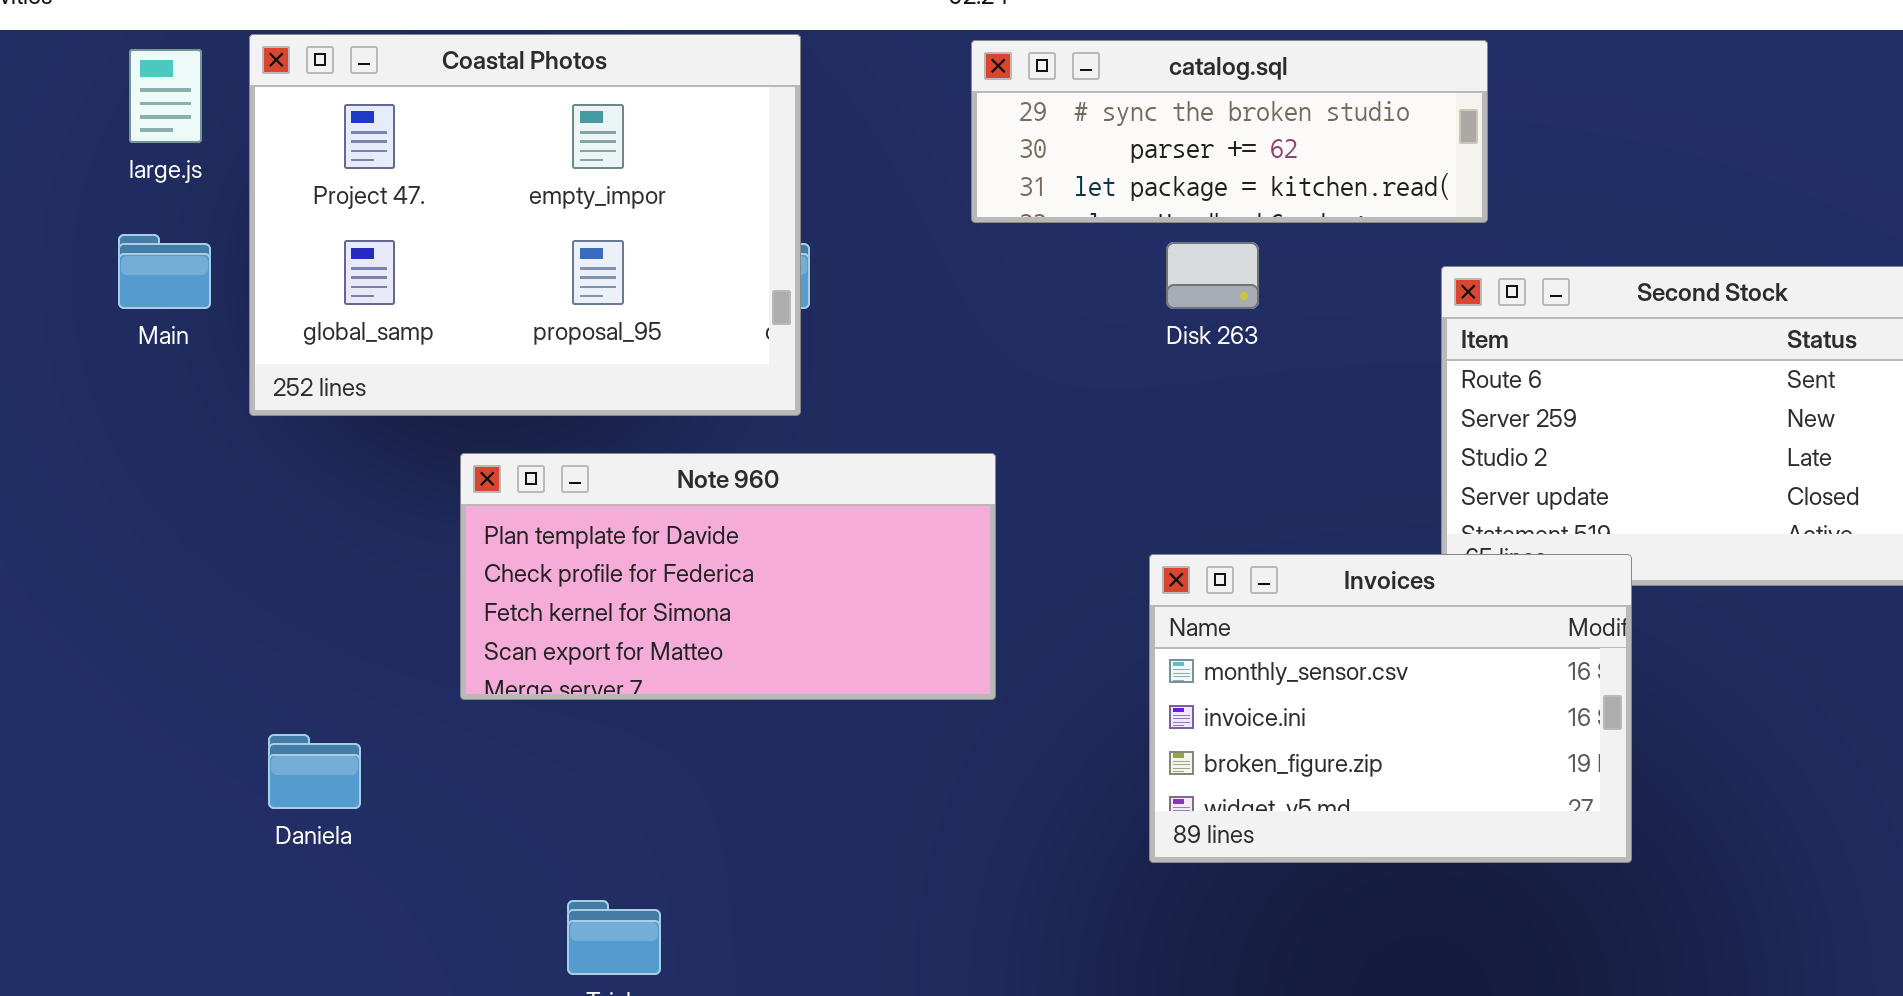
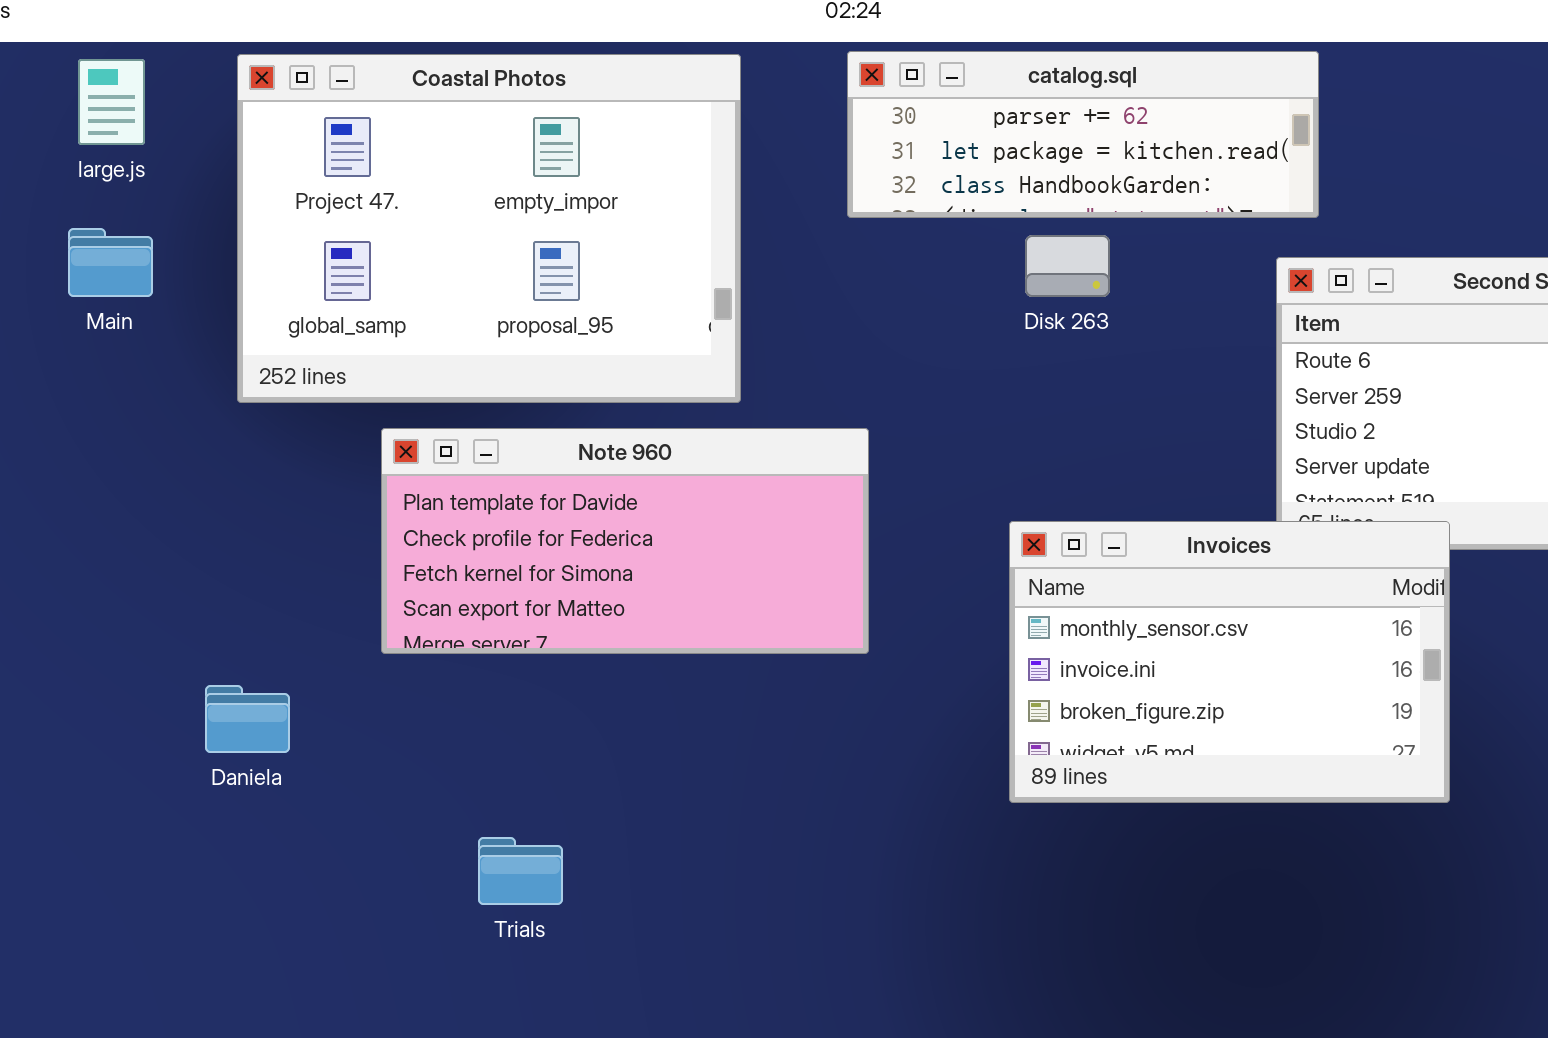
Coastal Photos: [249,34,801,416] -> [237,54,741,403], moved
catalog.sql: [971,40,1488,223] -> [847,51,1319,218], scrolled down 1 row

